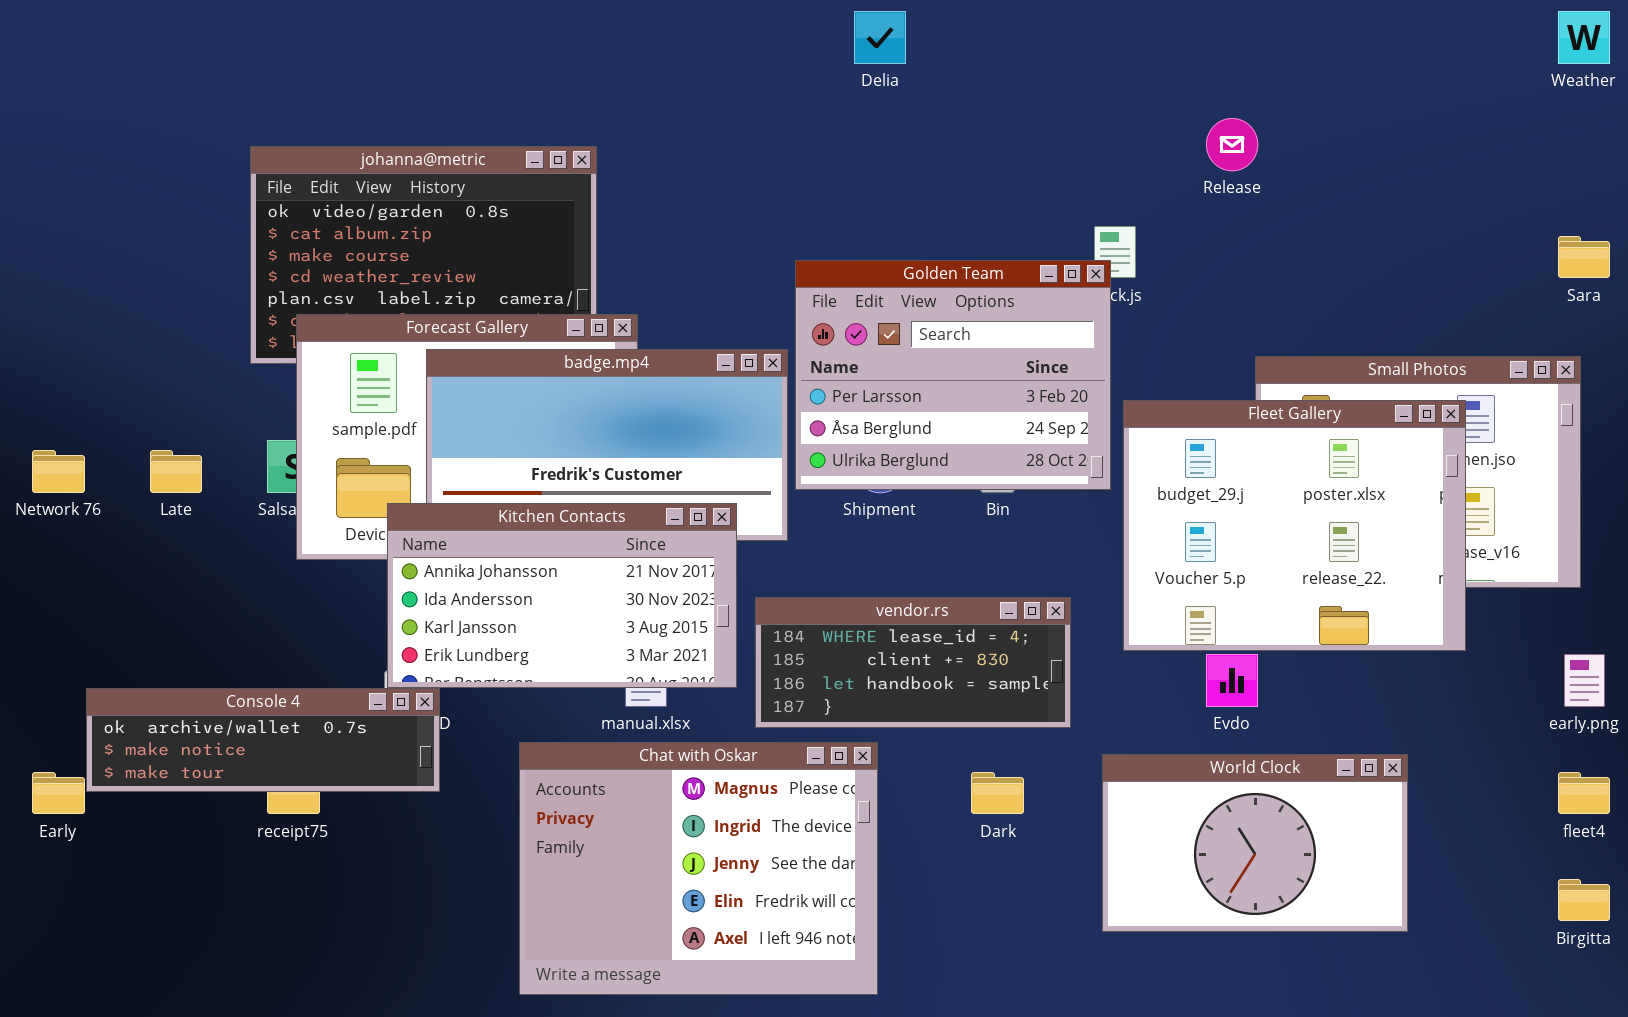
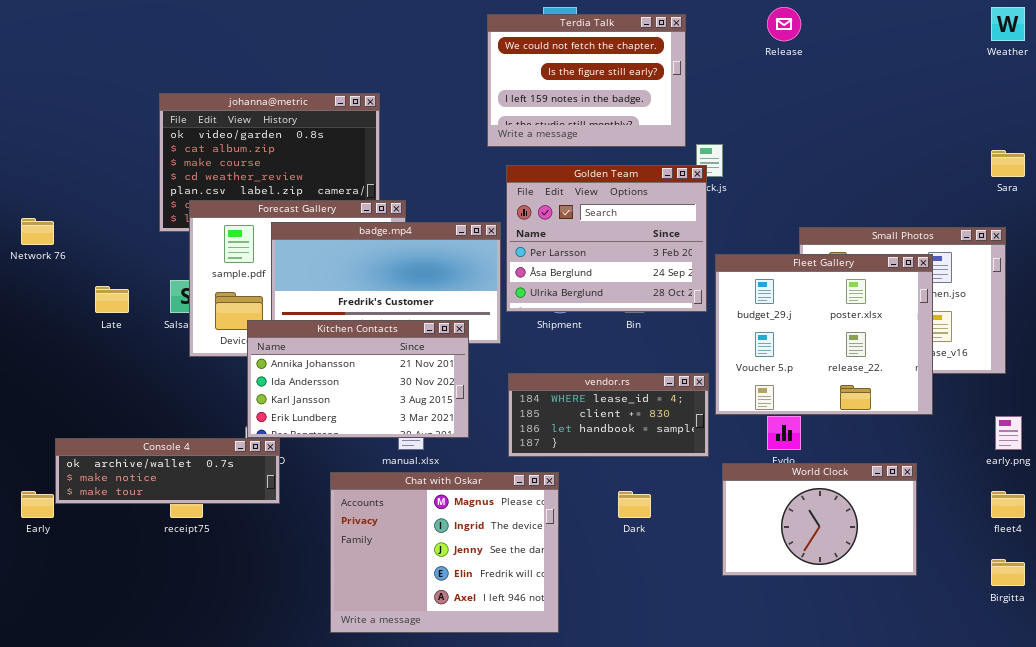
Terdia Talk: none -> [487,14,686,147], opened
Release: [1206,118,1258,171] -> [767,7,801,41], moved
Network 76: [32,450,85,493] -> [21,218,54,245], moved
vendor.rs: [755,597,1071,728] -> [508,373,709,457], moved
World Clock: [1102,754,1408,932] -> [722,463,917,576], moved

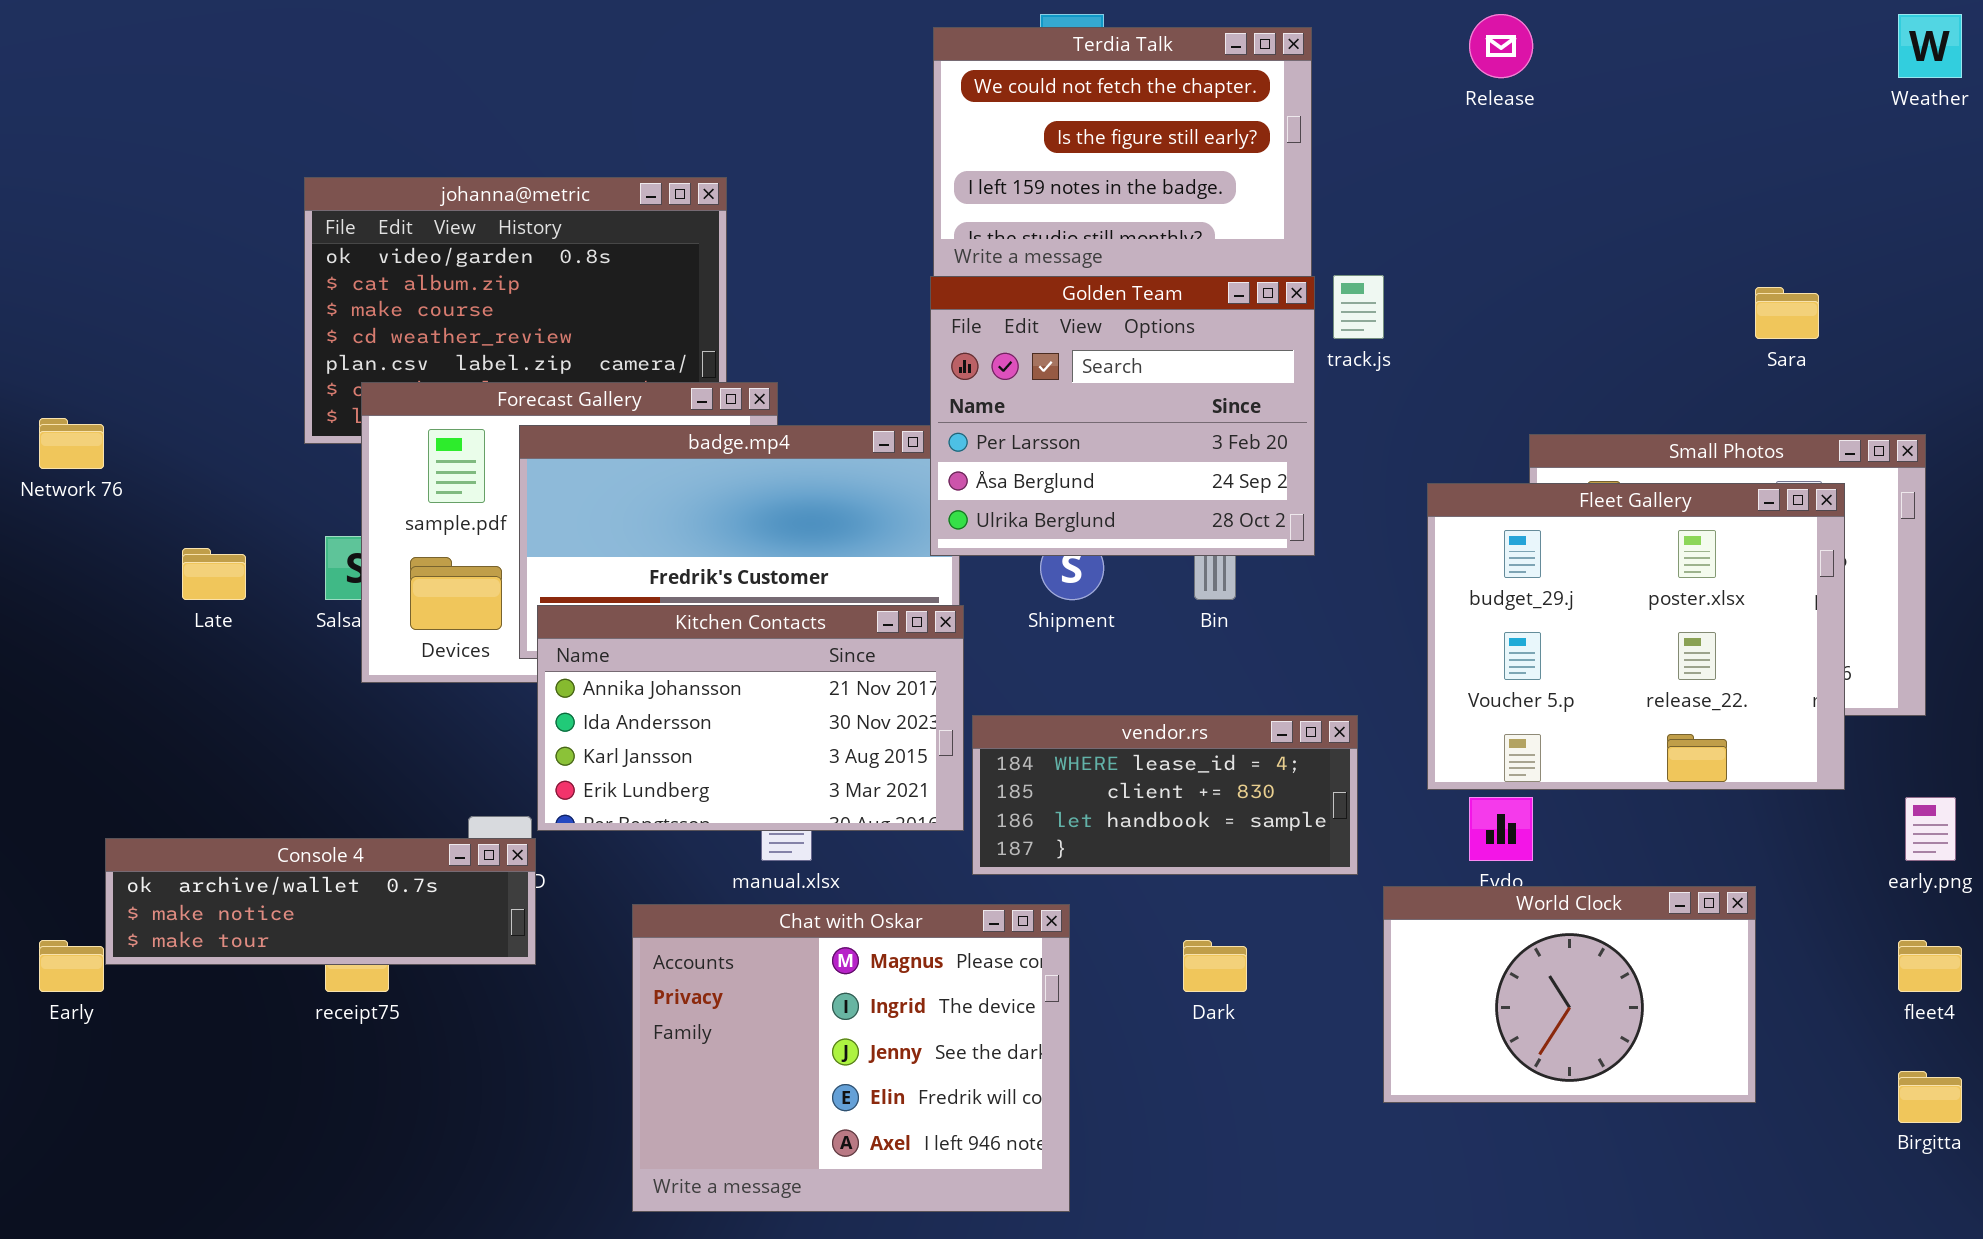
Sara: [991,150,1025,177] -> [1755,287,1819,339], moved
Golden Team: [506,165,707,312] -> [930,276,1315,556], moved
Fleet Gallery: [715,254,933,415] -> [1427,483,1845,790], moved
Kitchen Contacts: [247,320,469,438] -> [537,605,964,831], moved

